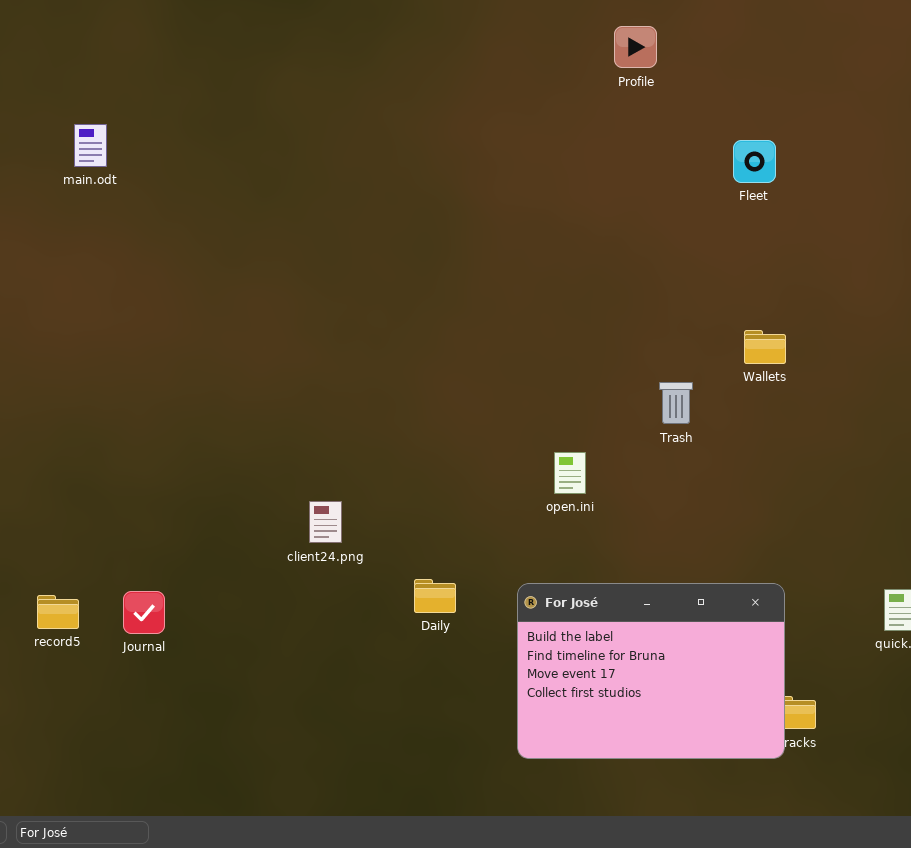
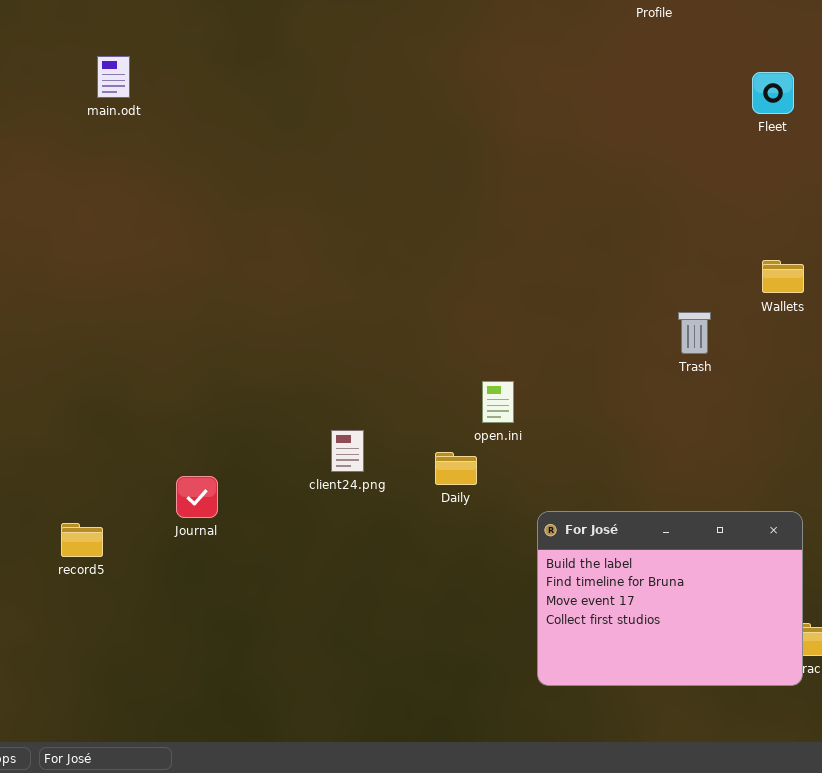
open.ini: [554,452,586,494] -> [482,381,514,423], moved
Daily: [414,579,456,613] -> [435,452,477,485], moved
Journal: [123,591,165,634] -> [176,476,218,518], moved

